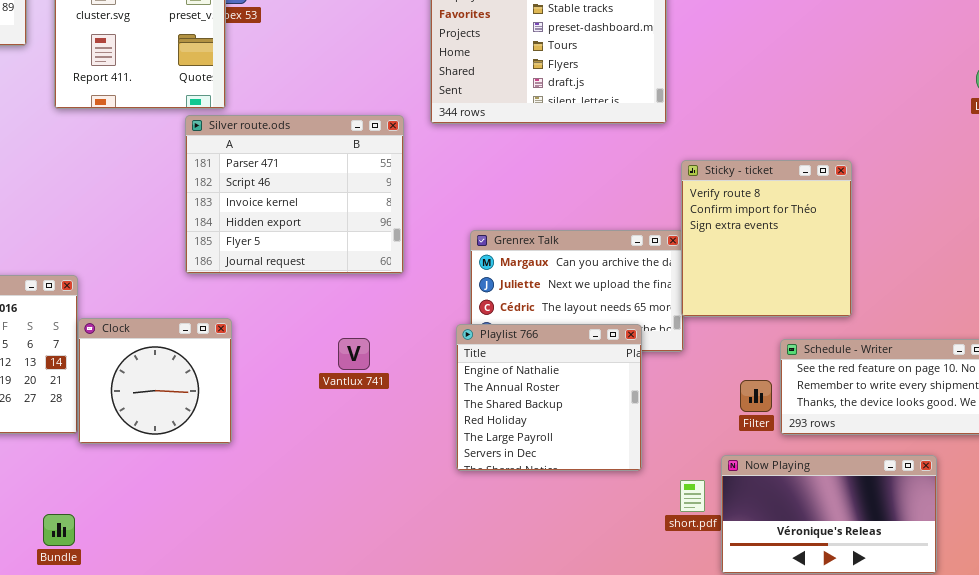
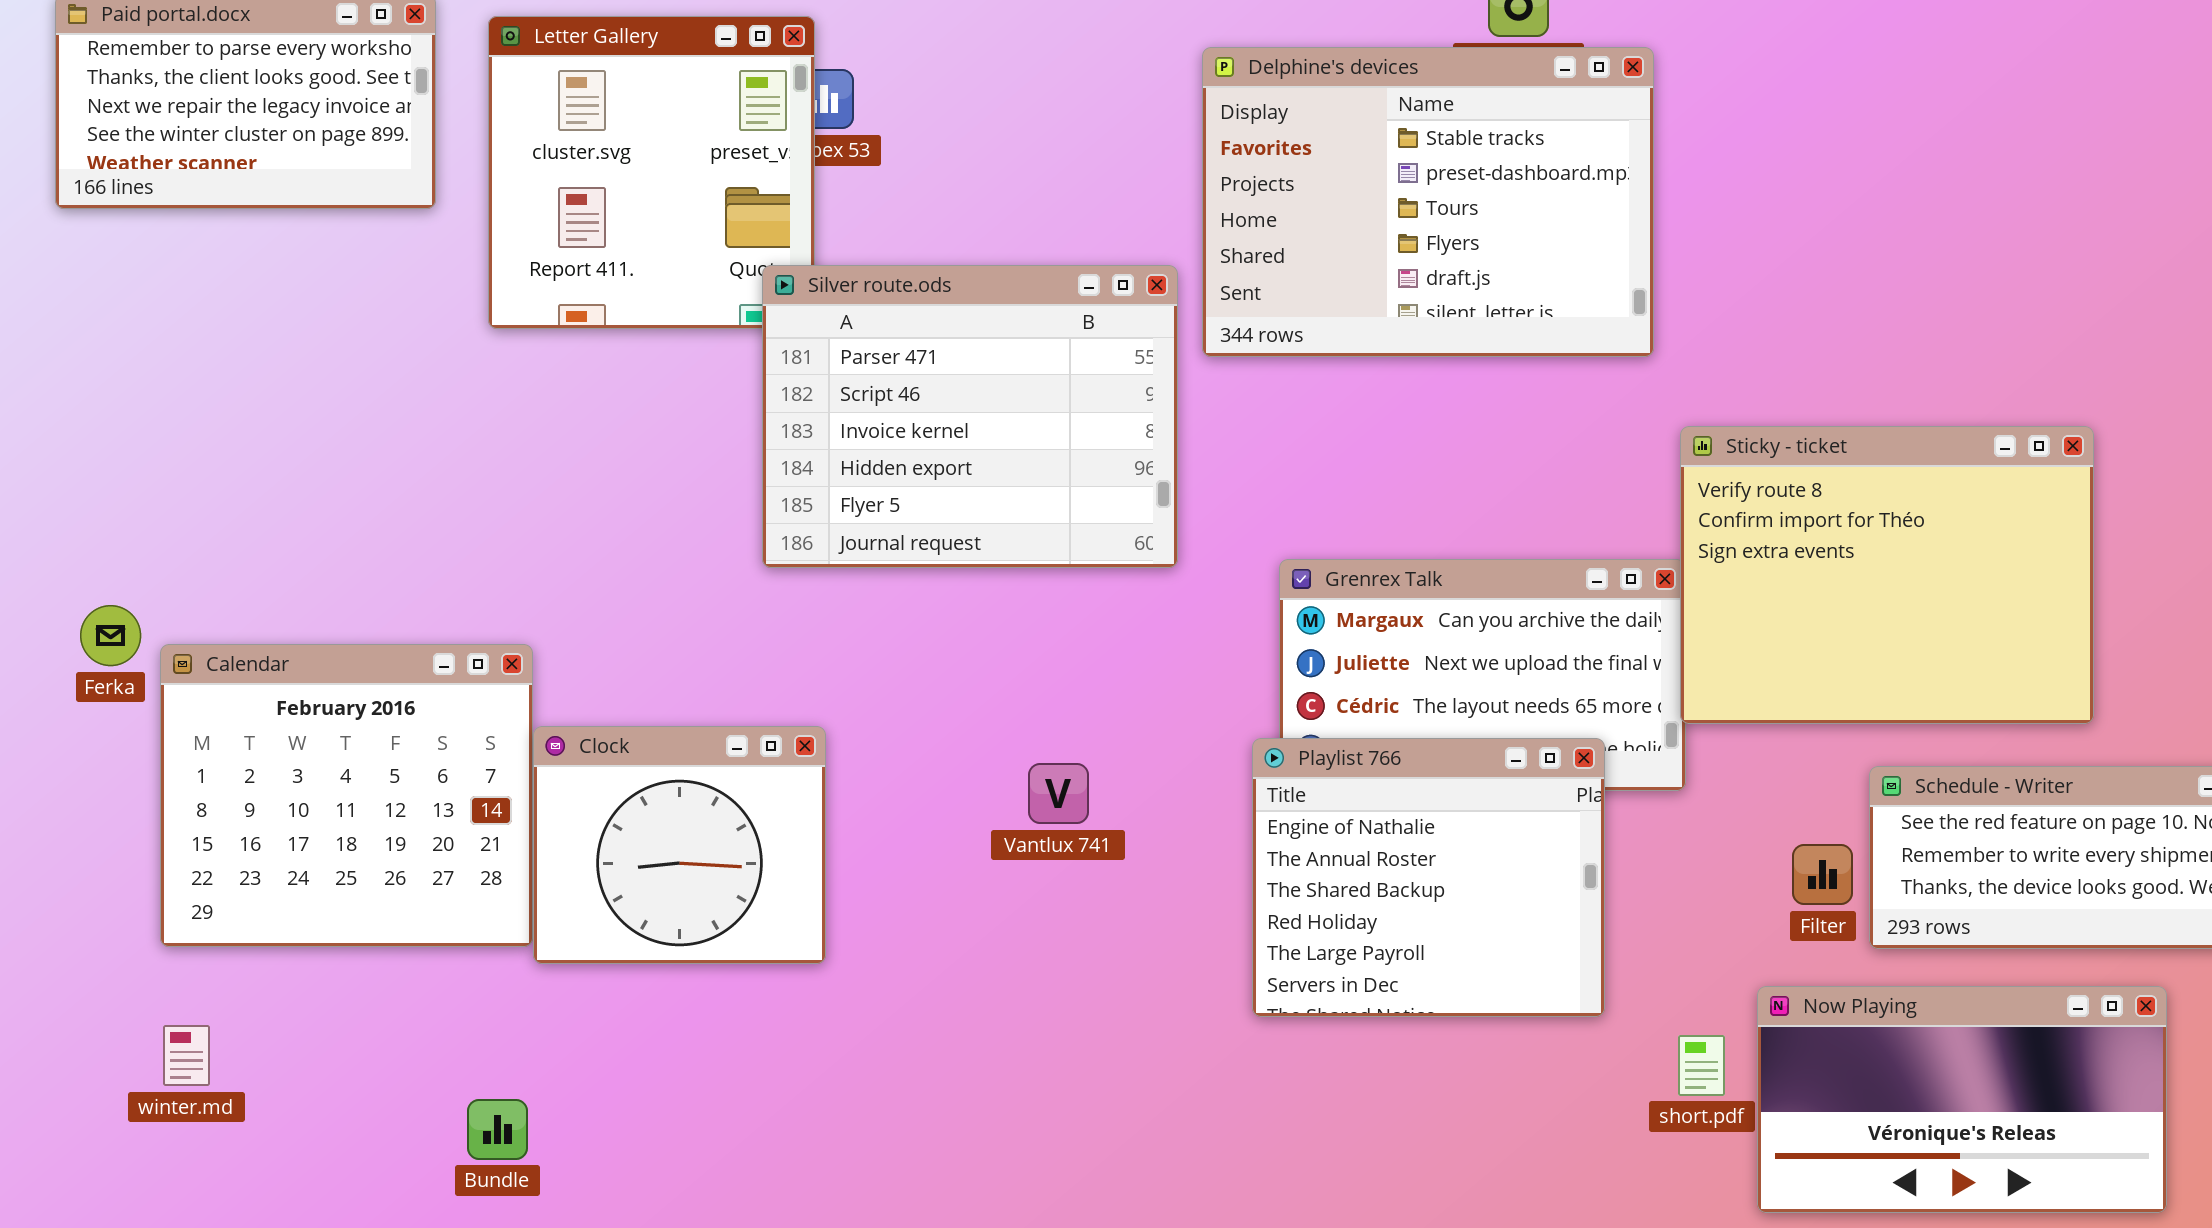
Silver route.ods: [185,115,404,274] -> [762,265,1178,568], moved
Sticky - ticket: [681,160,852,317] -> [1680,426,2094,724], resized

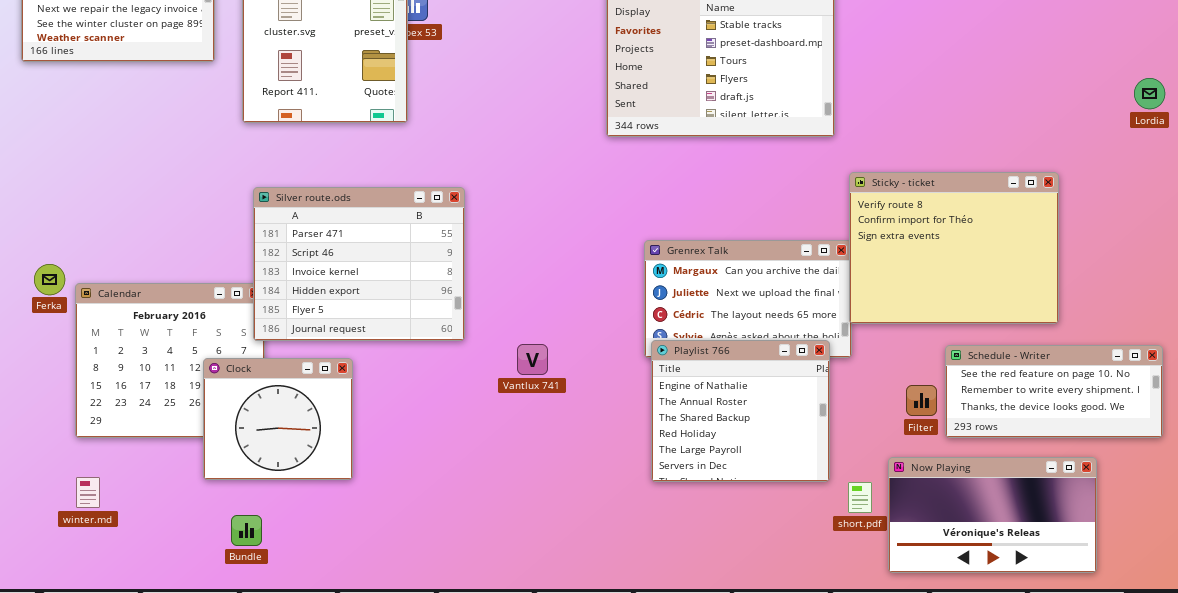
Silver route.ods: [762,265,1178,568] -> [253,187,465,341], moved
Clock: [533,726,826,964] -> [203,358,353,480], moved
Playlist 766: [1252,738,1605,1017] -> [651,340,830,482], moved

